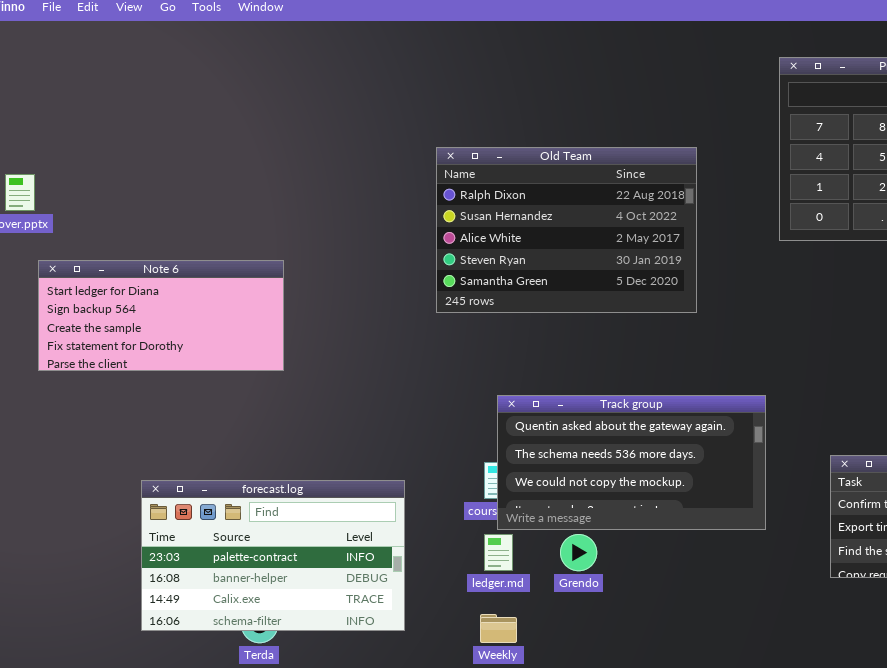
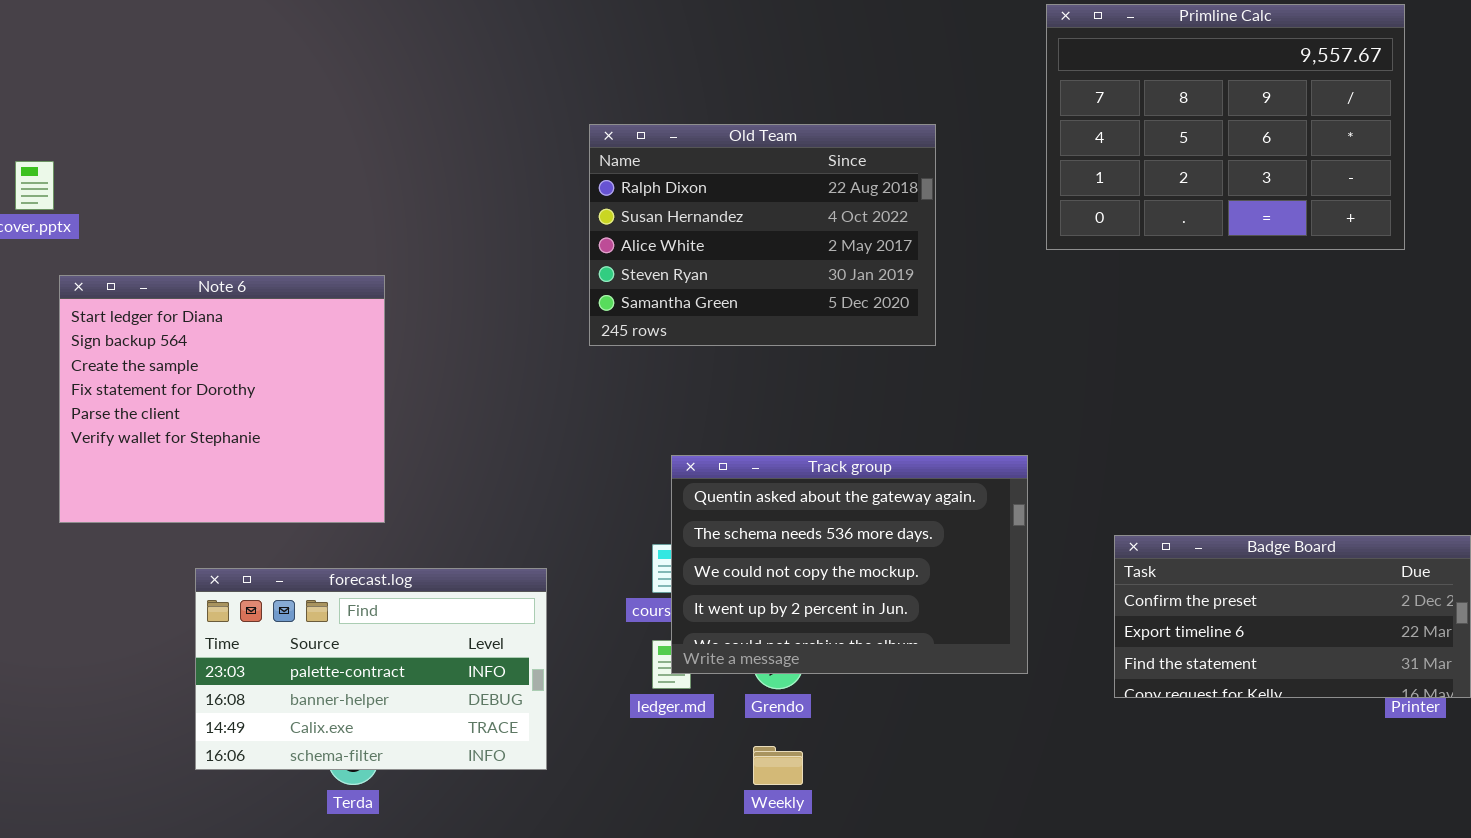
Note 6: [38,260,284,371] -> [59,275,385,523], resized
Track group: [497,395,766,530] -> [671,455,1028,674], resized
Weekly: [480,614,517,643] -> [753,746,803,785], moved

